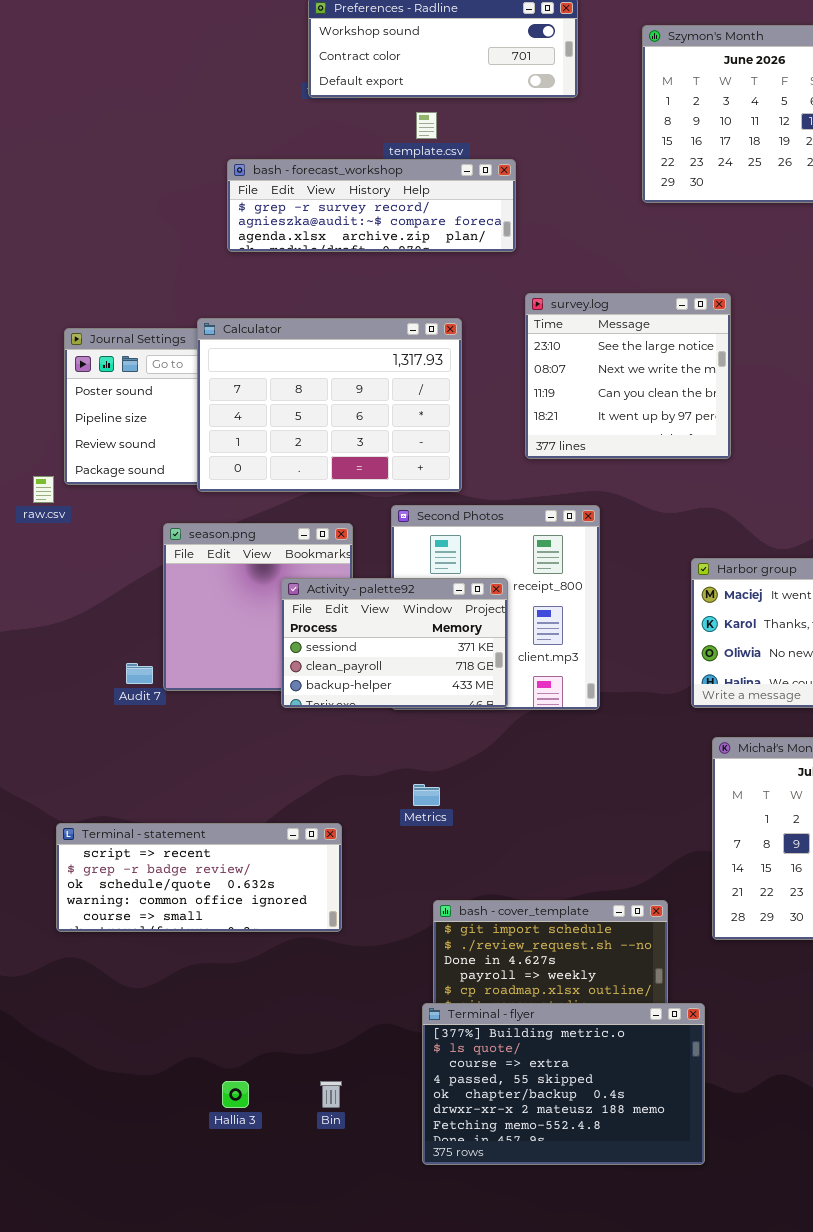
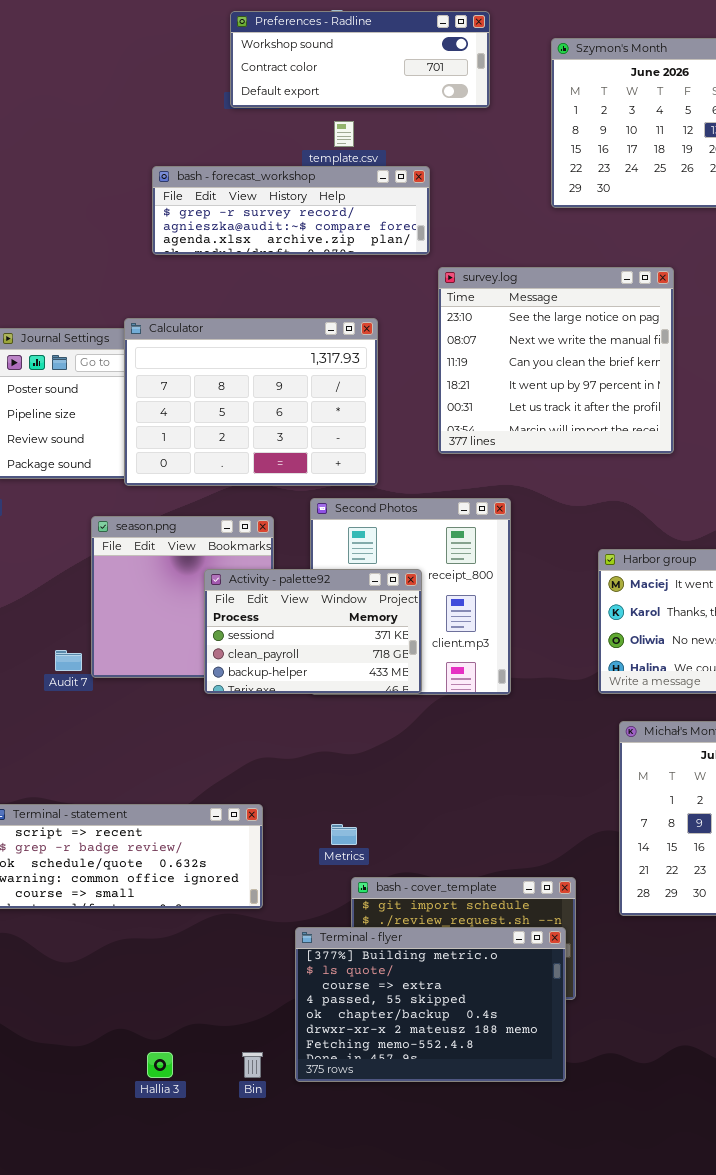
survey.log: [525,293,731,459] -> [438,267,674,454], resized
Metrics: [413,784,440,806] -> [331,824,357,845], moved
Terminal - flyer: [422,1003,705,1165] -> [295,927,566,1082], moved

